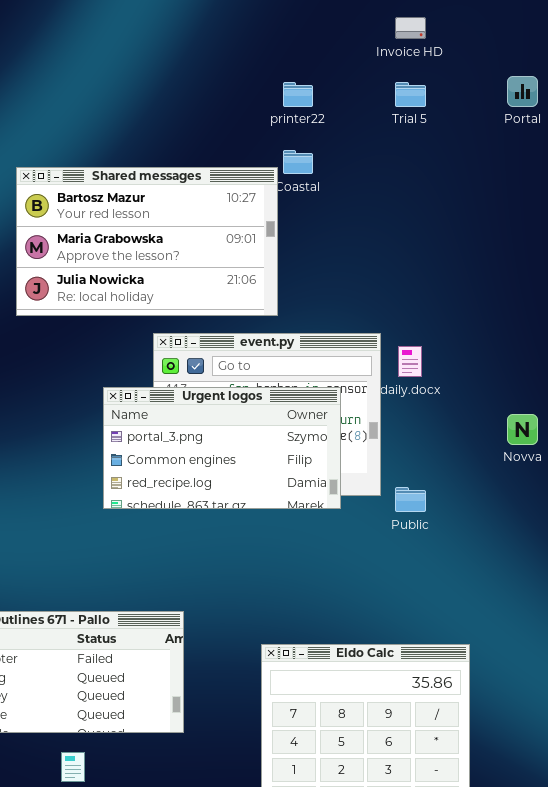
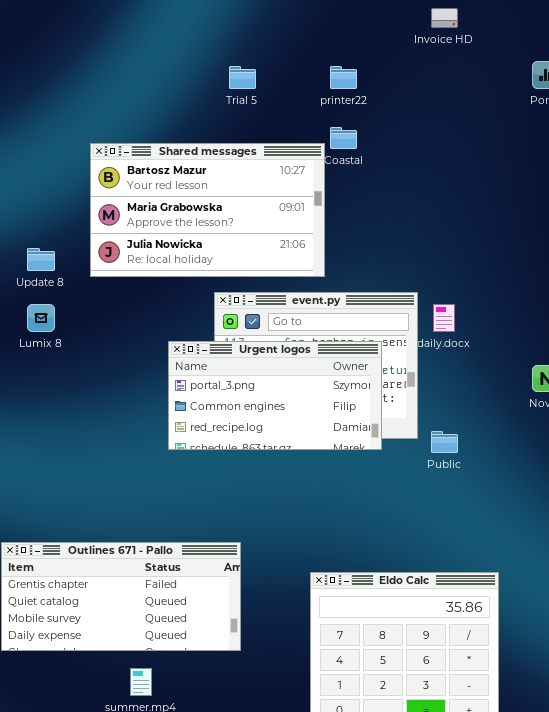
Trial 5: [395,82,426,107] -> [229,66,256,89], moved

